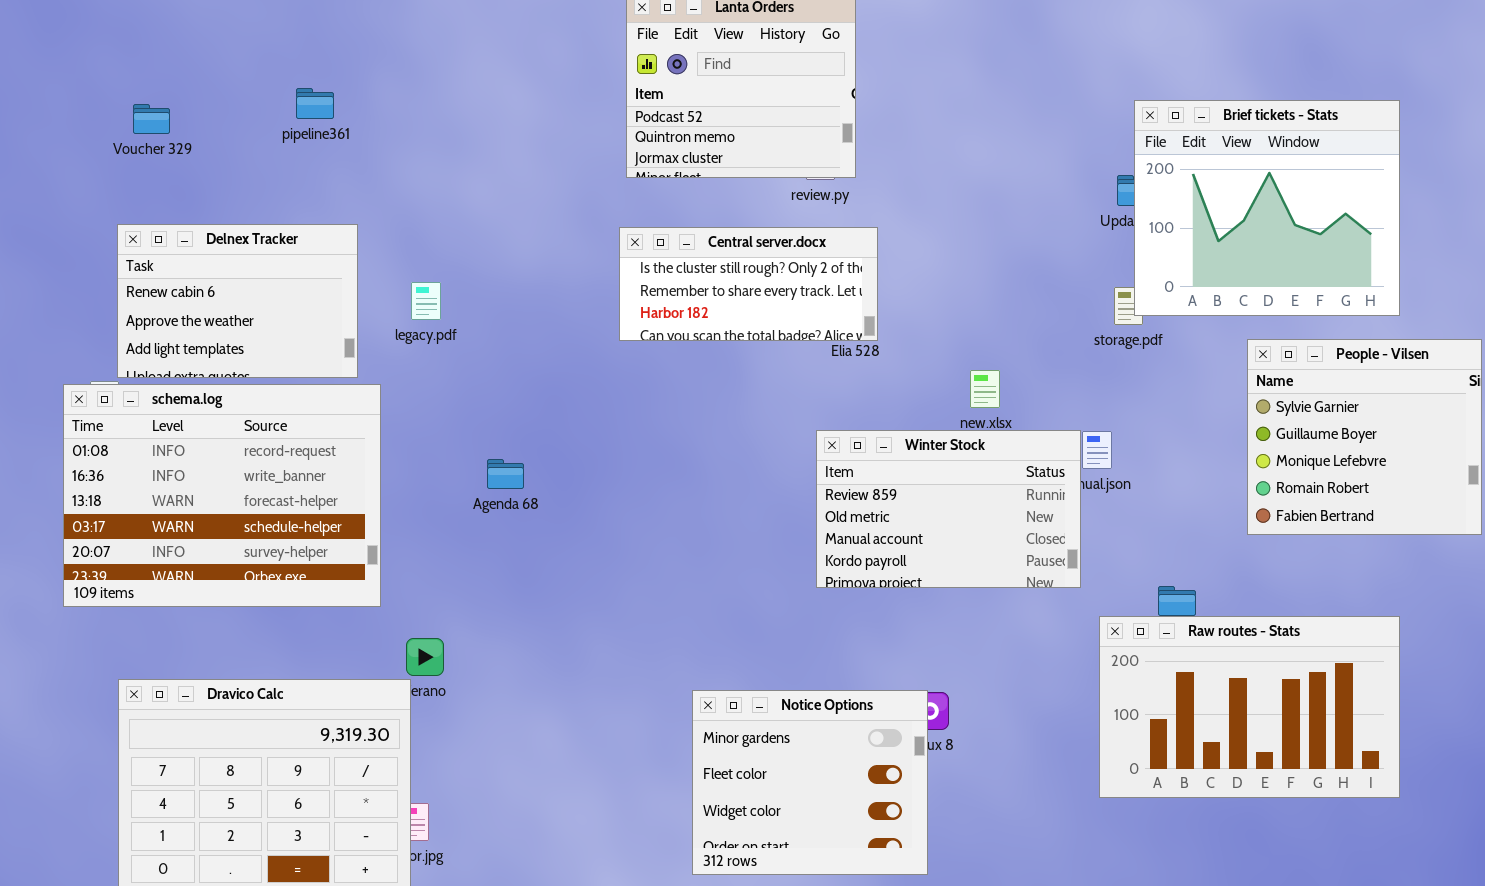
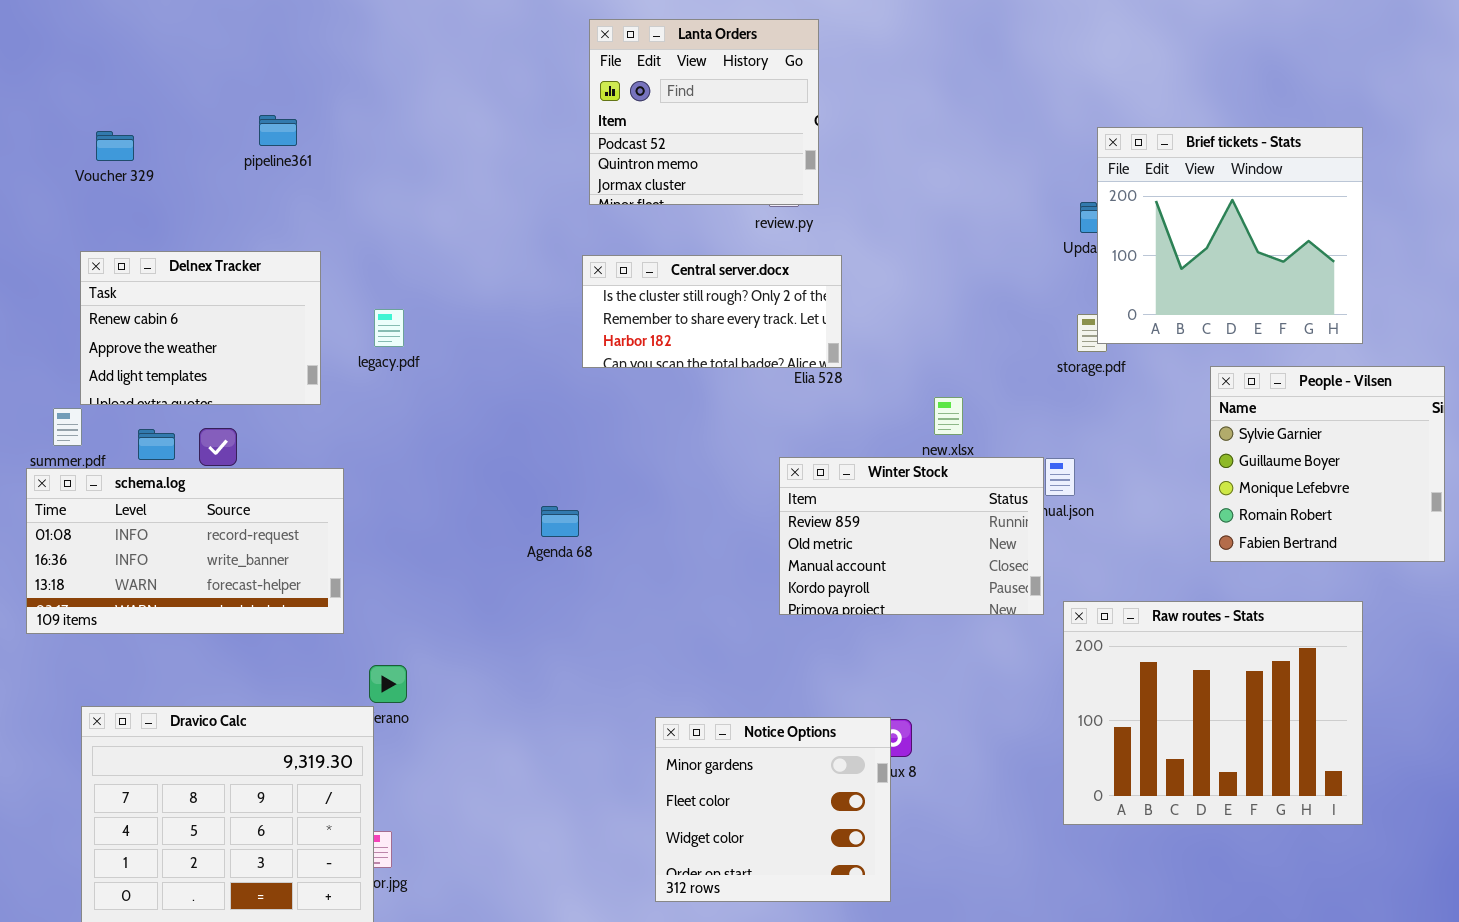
schema.log: [63,384,381,607] -> [26,468,344,634], resized
Agenda 68: [487,459,524,489] -> [541,506,579,537], moved
Raw routes - Stats: [1099,616,1400,798] -> [1063,601,1363,825], resized

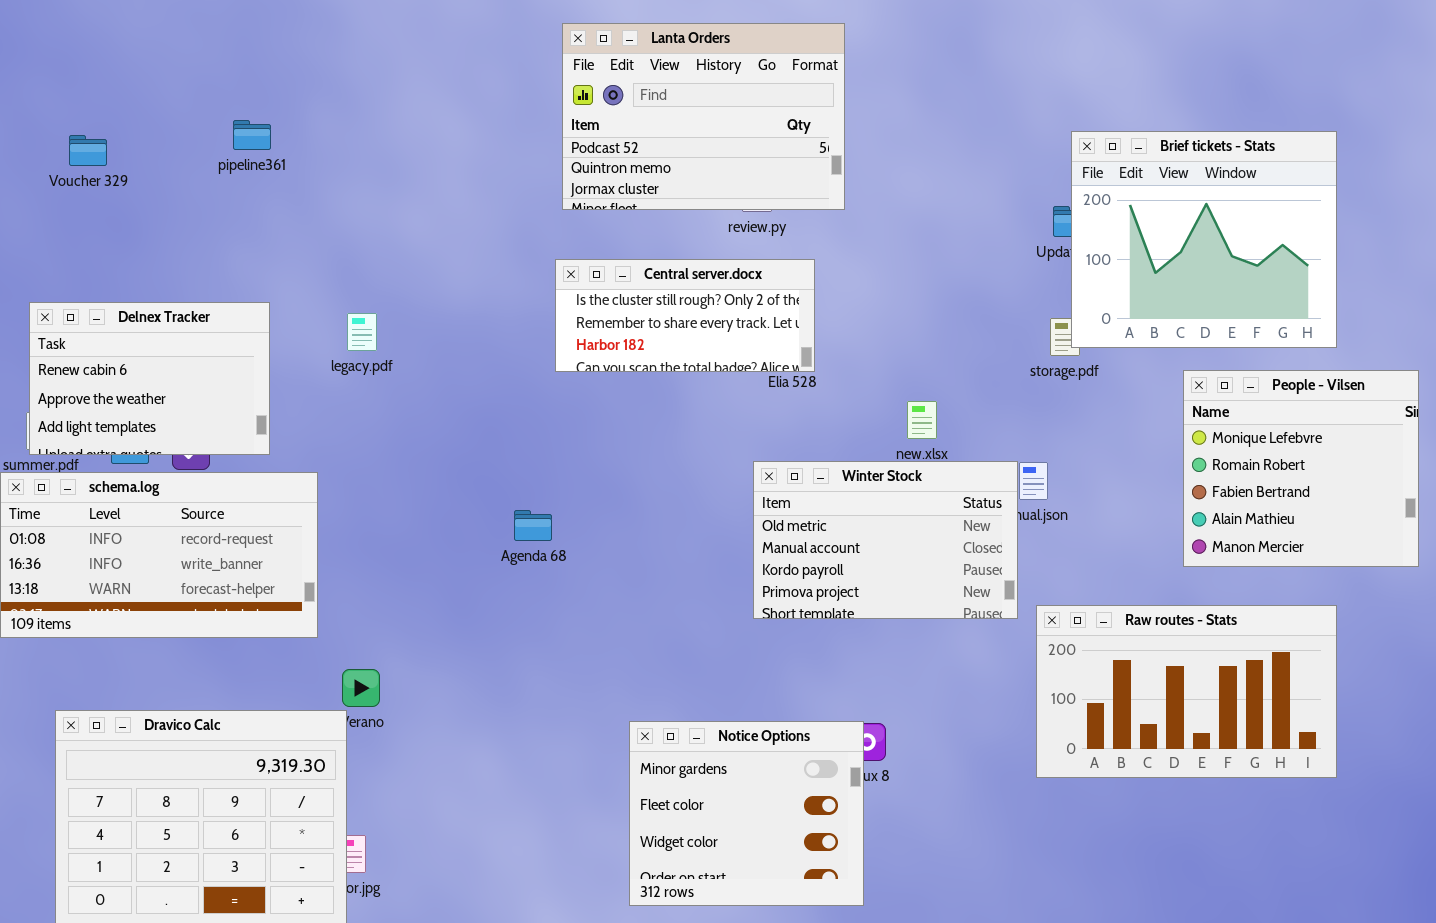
Lanta Orders: [589,19,819,205] -> [562,23,845,210], resized
Delnex Tracker: [80,251,321,405] -> [29,302,270,455], moved
People - Vilsen: [1210,366,1445,562] -> [1183,370,1419,567], scrolled down 2 rows
Winter Stock: [779,457,1044,615] -> [753,461,1018,619], scrolled down 1 row
Raw routes - Stats: [1063,601,1363,825] -> [1036,605,1337,778], resized

